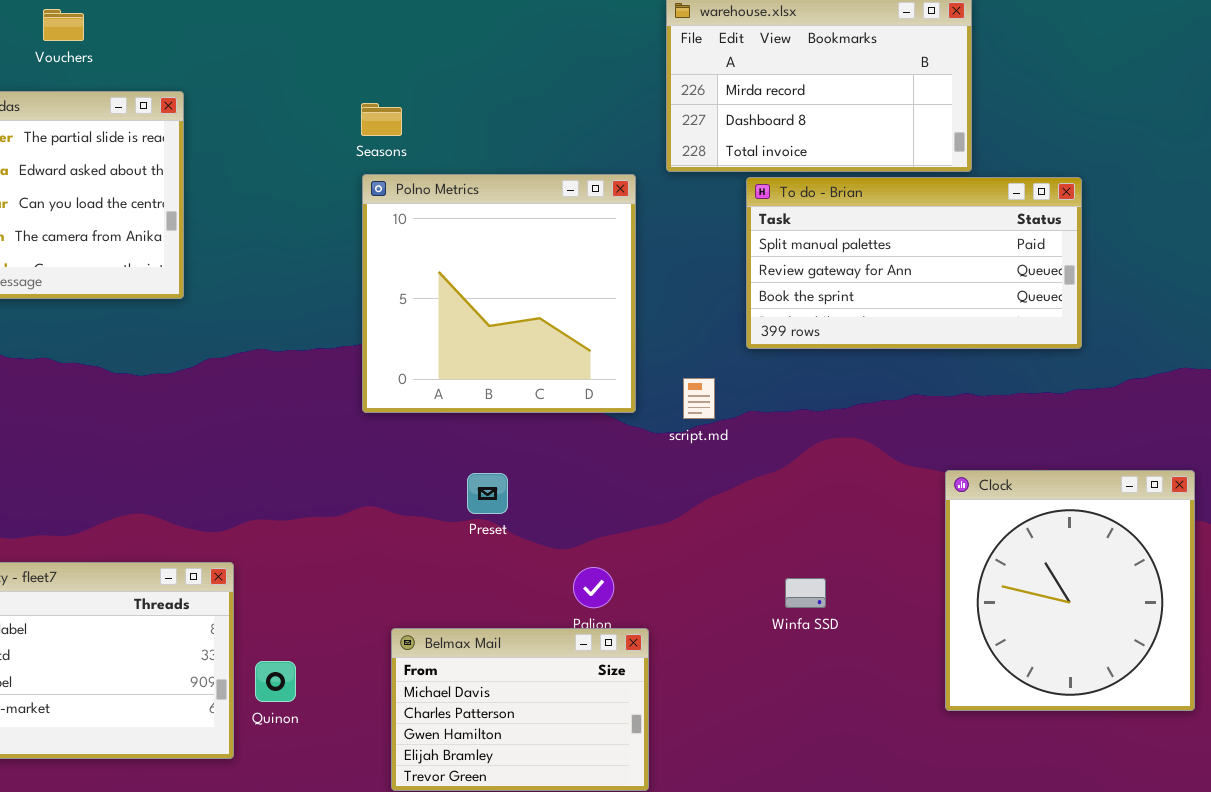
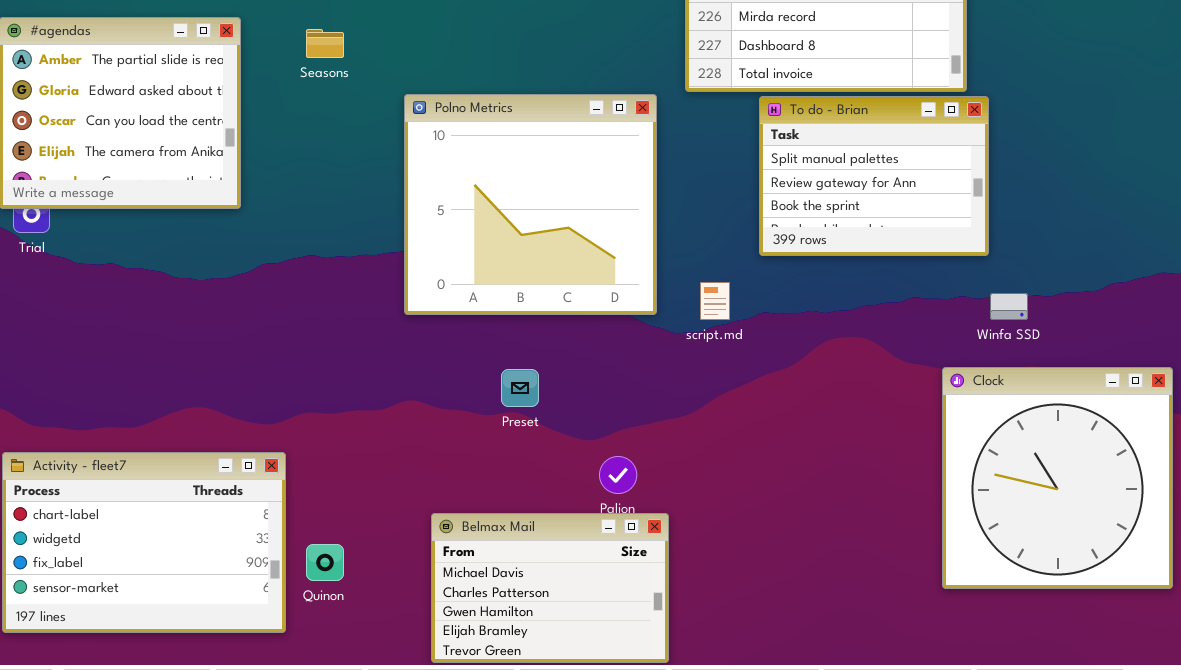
Seasons: [361,103,402,136] -> [306,29,344,58], moved
To do - Brian: [746,177,1082,349] -> [759,96,989,256], resized
Winfa SSD: [785,578,826,608] -> [990,293,1028,320], moved

